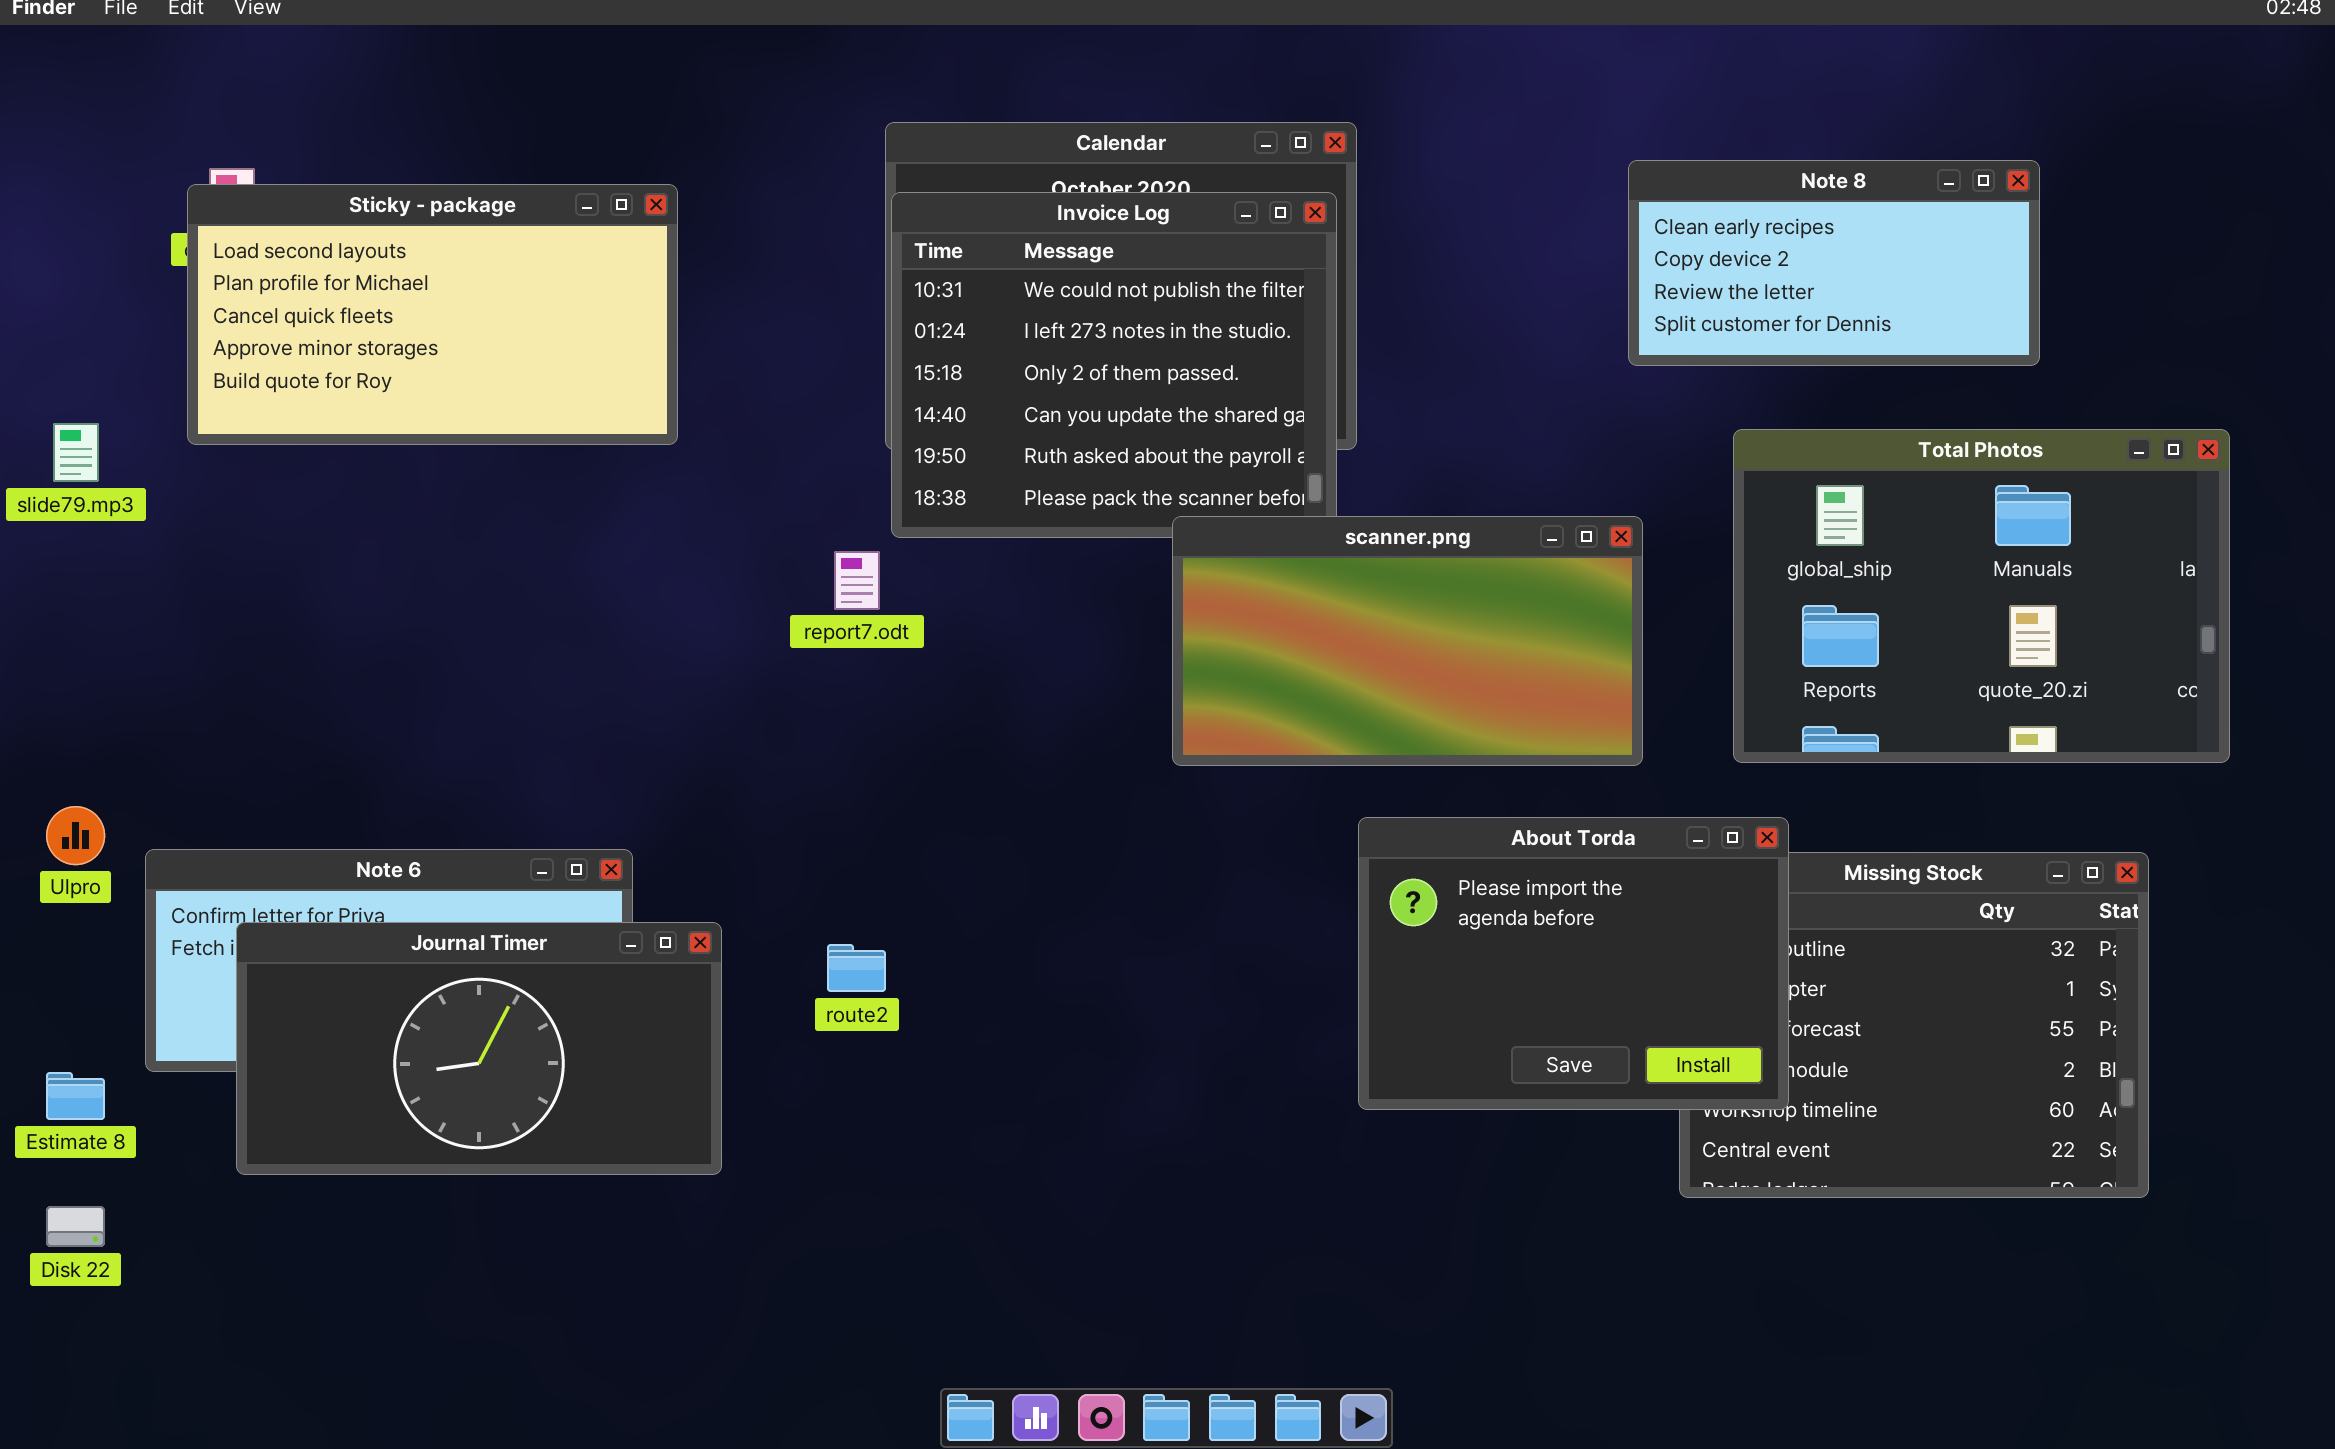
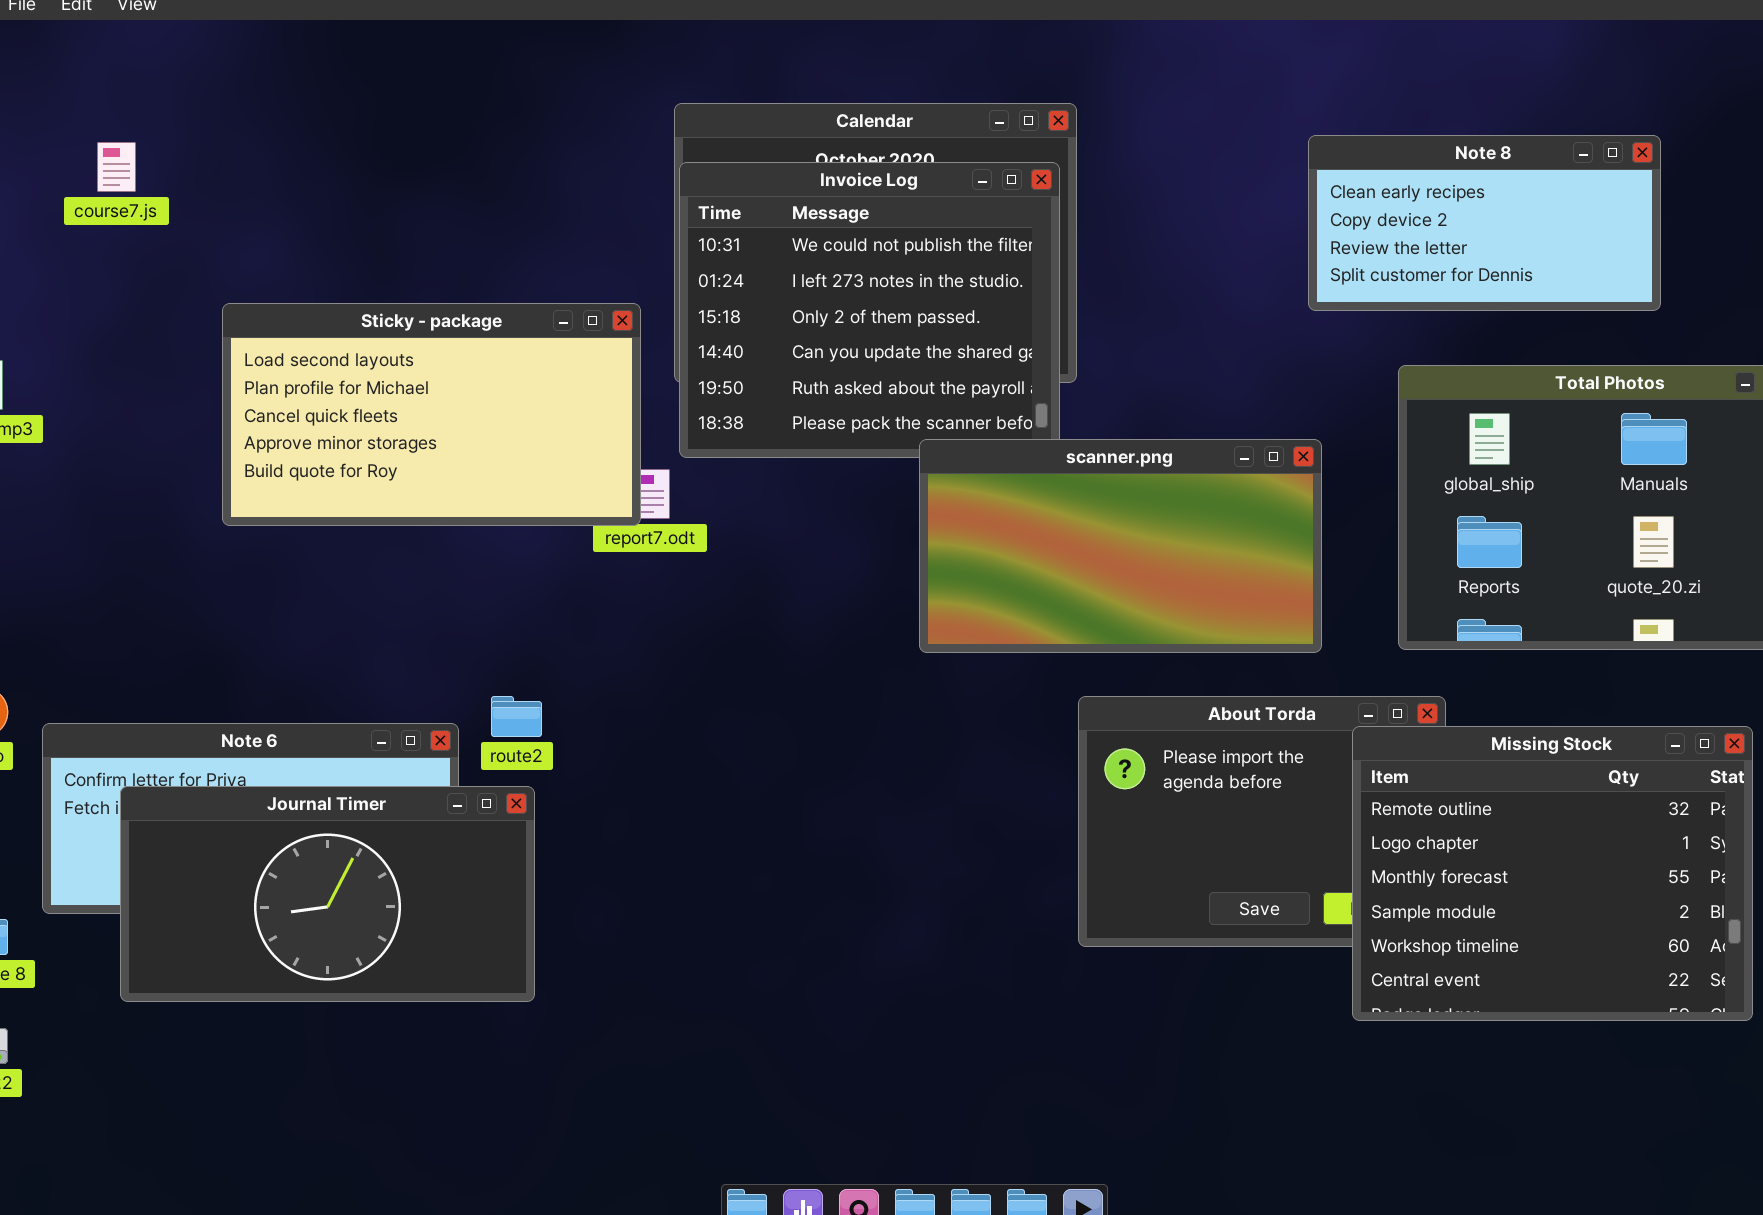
Sticky - package: [187,184,678,445] -> [222,303,641,526], moved
Missing Stock: [1679,852,2149,1198] -> [1352,726,1753,1021], raised
route2: [827,944,886,992] -> [491,696,542,737], moved

